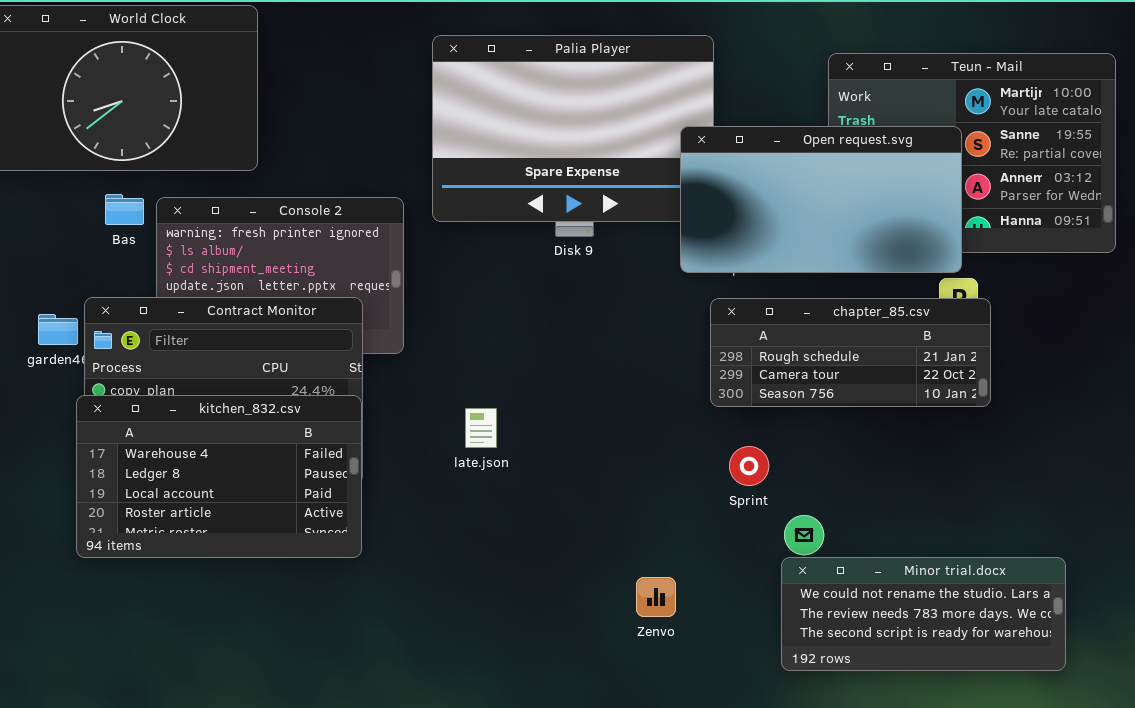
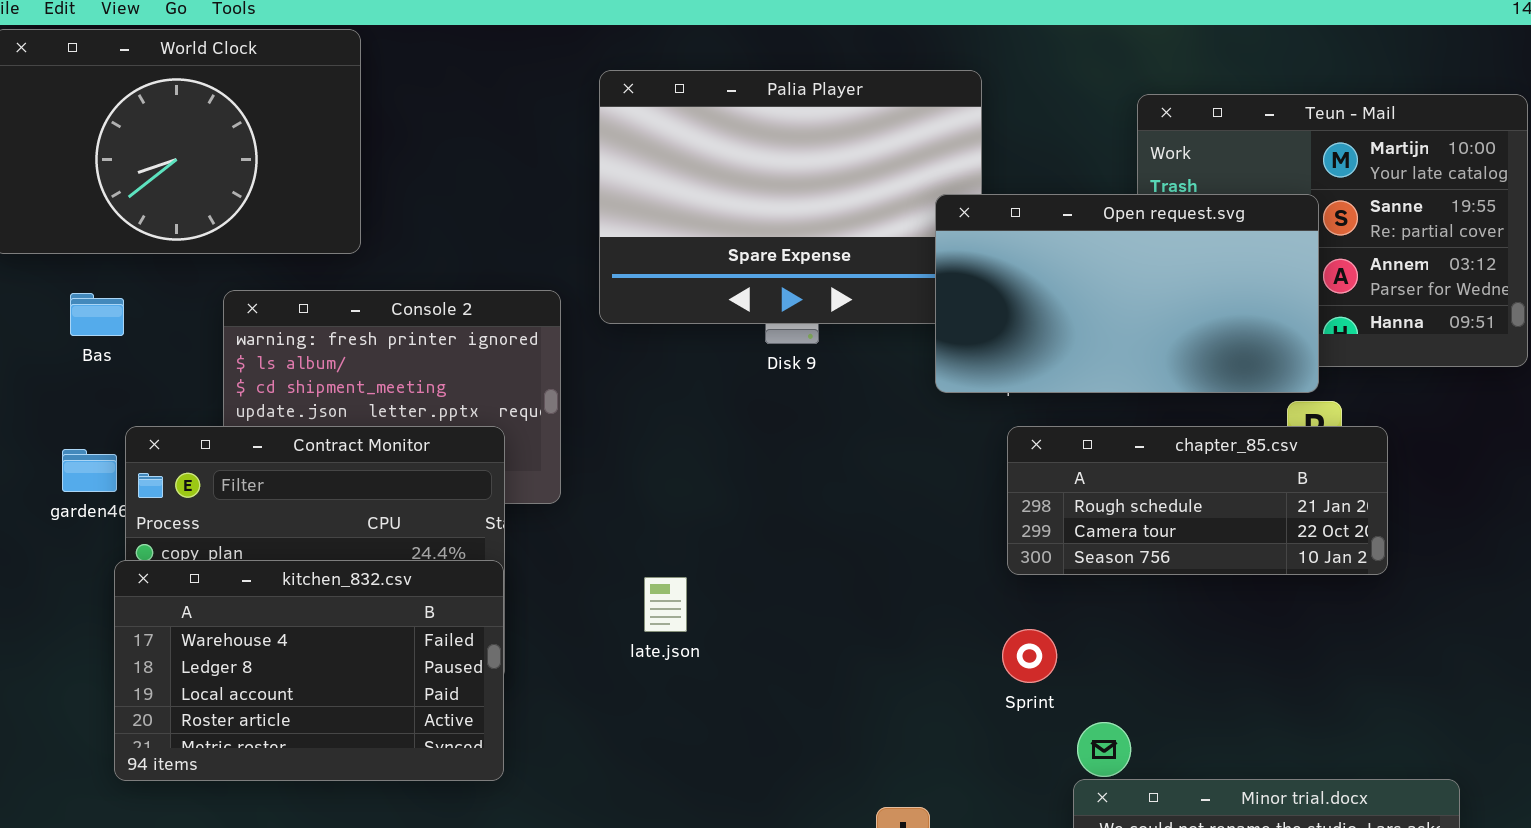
Bas: [105,194,144,225] -> [70,293,124,336], moved
chapter_85.csv: [710,298,991,407] -> [1007,426,1388,575], moved

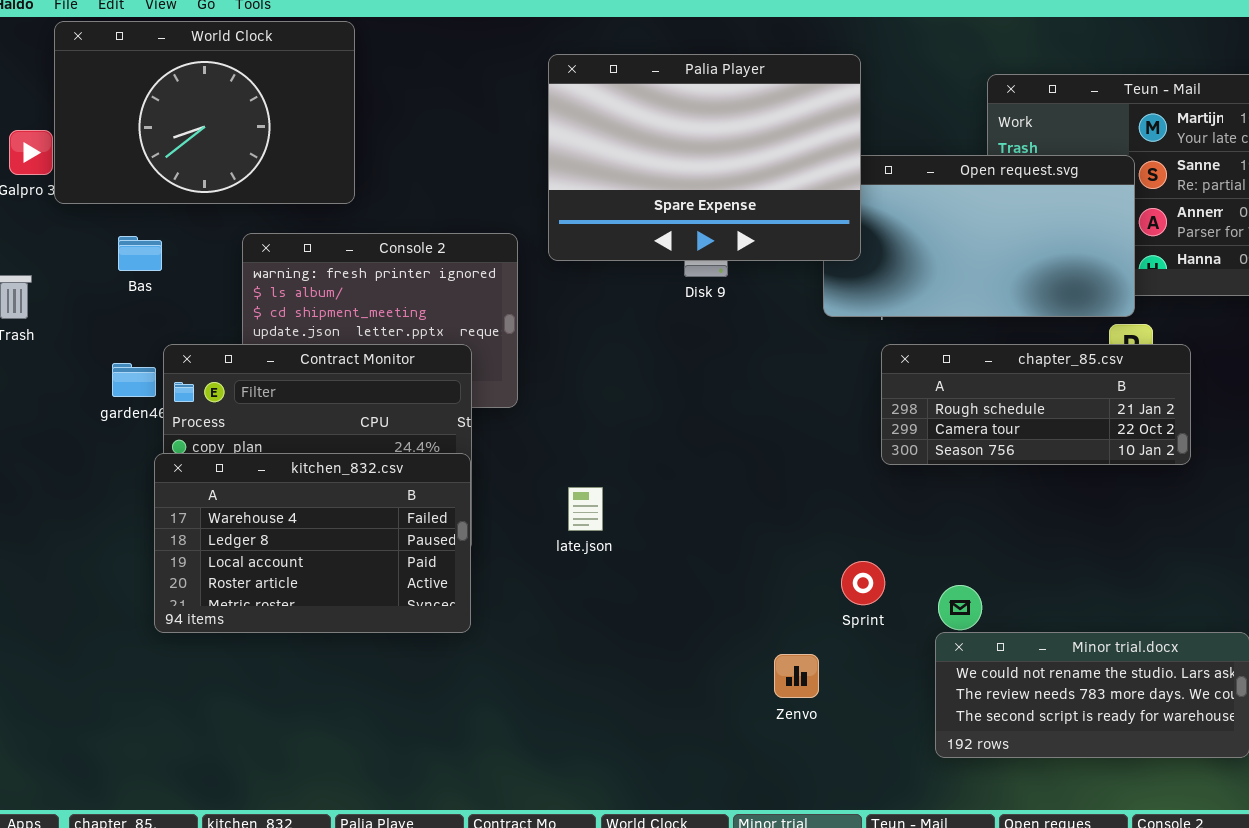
Palia Player: [599,70,982,324] -> [548,54,861,261], raised
late.json: [644,577,687,632] -> [568,487,603,531], moved
Sprint: [1002,629,1057,683] -> [841,561,885,605], moved

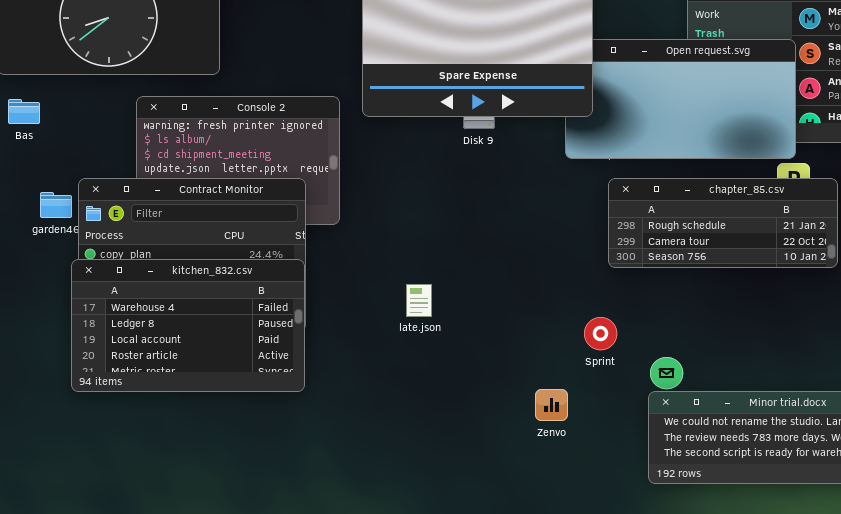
Bas: [118,236,162,271] -> [8,99,40,124], moved
late.json: [568,487,603,531] -> [406,284,432,317], moved
Sprint: [841,561,885,605] -> [584,317,617,350], moved
Zenvo: [774,654,819,698] -> [535,389,568,421], moved

